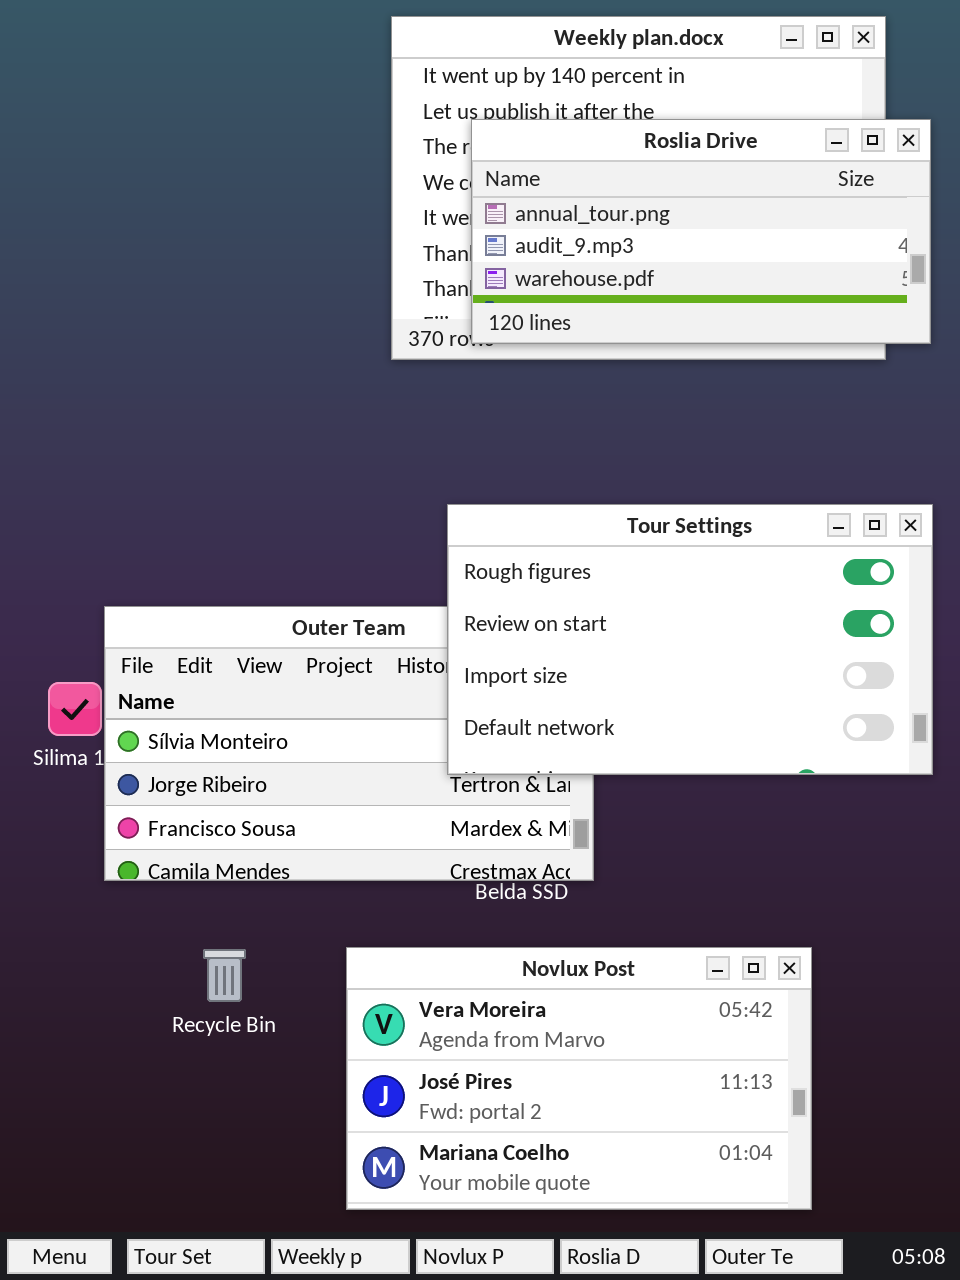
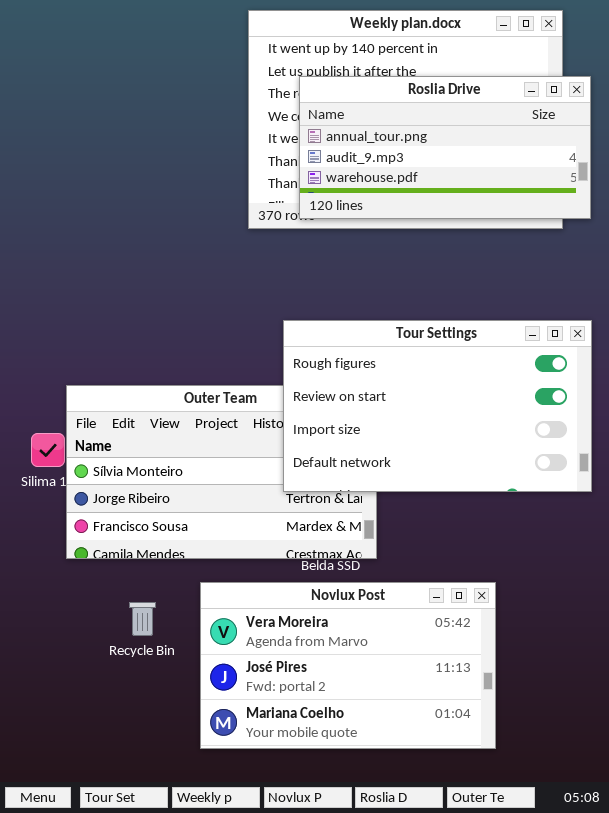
Novlux Post: [346,947,812,1210] -> [200,582,496,749], moved

